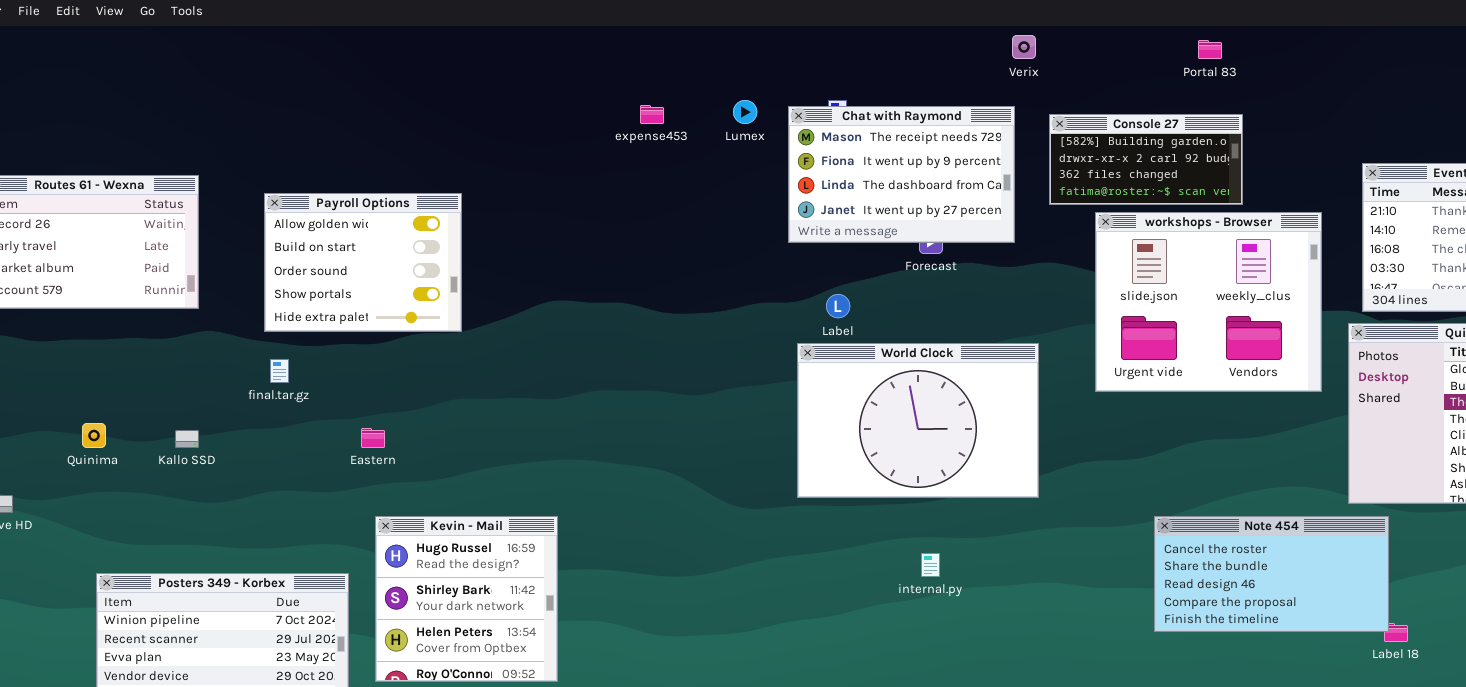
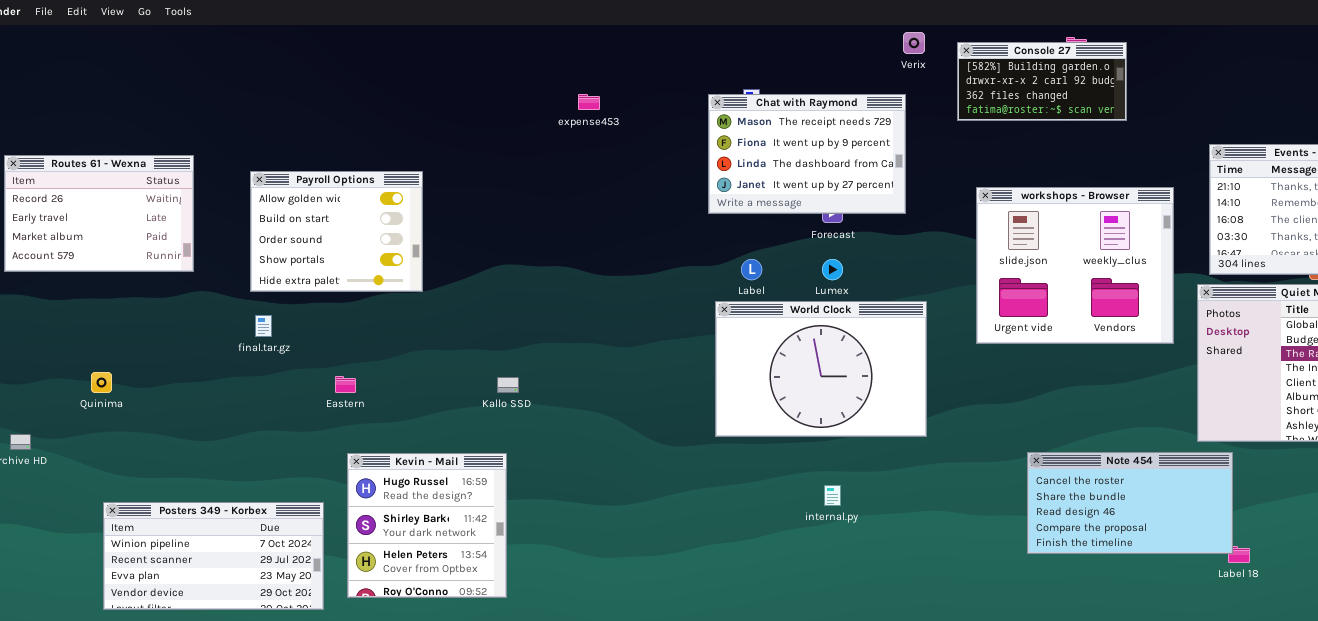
Lumex: [733,100,757,124] -> [822,259,843,280], moved
Console 27: [1049,114,1243,205] -> [957,42,1127,121], moved
Kallo SSD: [175,430,199,448] -> [497,377,519,393], moved

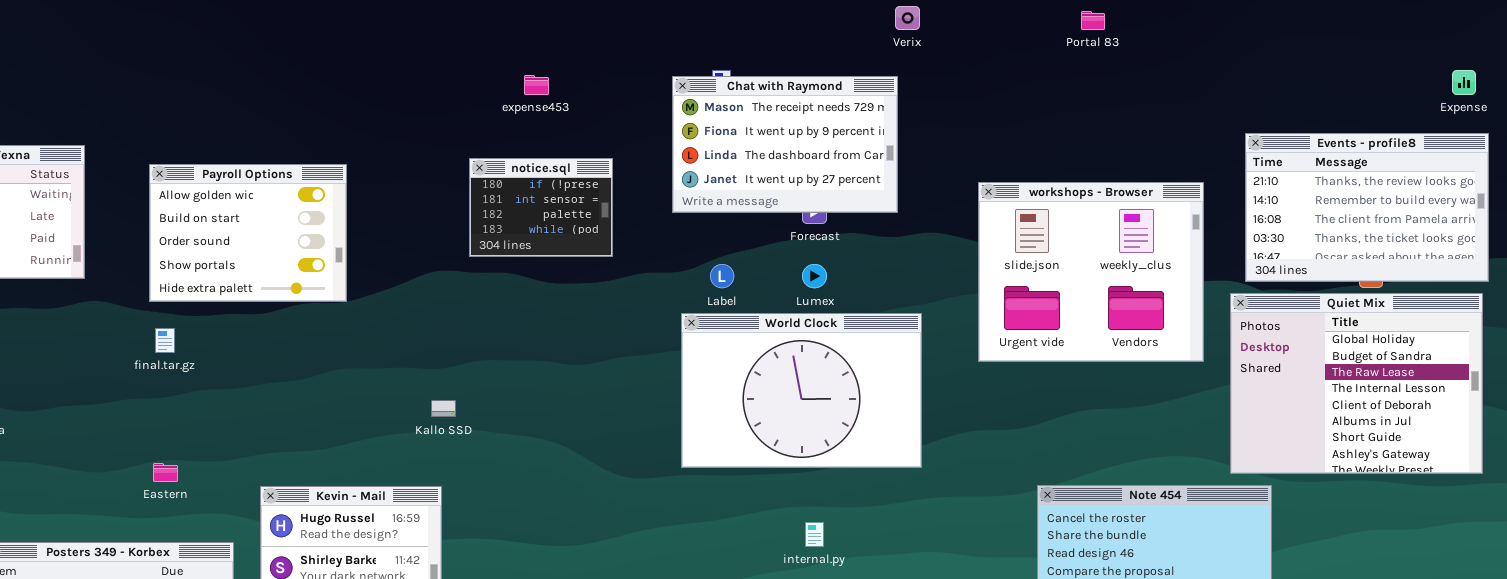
Console 27: [957,42,1127,121] -> none, closed
notice.sql: none -> [469,158,613,257], opened
Eastern: [335,376,356,393] -> [153,463,178,482], moved

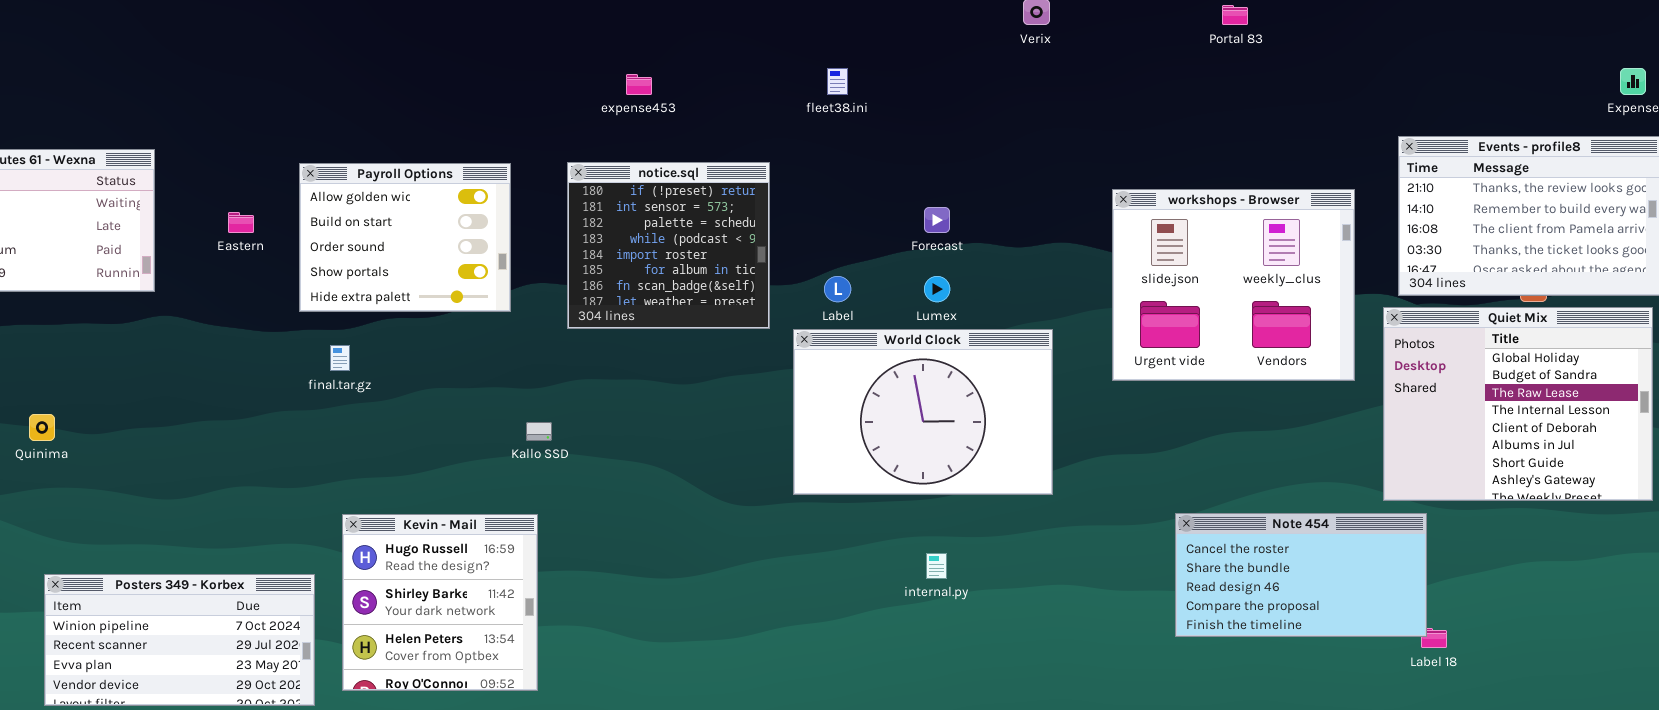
Chat with Raymond: [672,76,898,213] -> none, closed
notice.sql: [469,158,613,257] -> [567,162,770,329], resized
Payroll Options: [149,164,347,302] -> [299,163,511,312], moved
final.tar.gz: [155,328,175,353] -> [330,345,350,371], moved
Eastern: [153,463,178,482] -> [228,212,254,233], moved

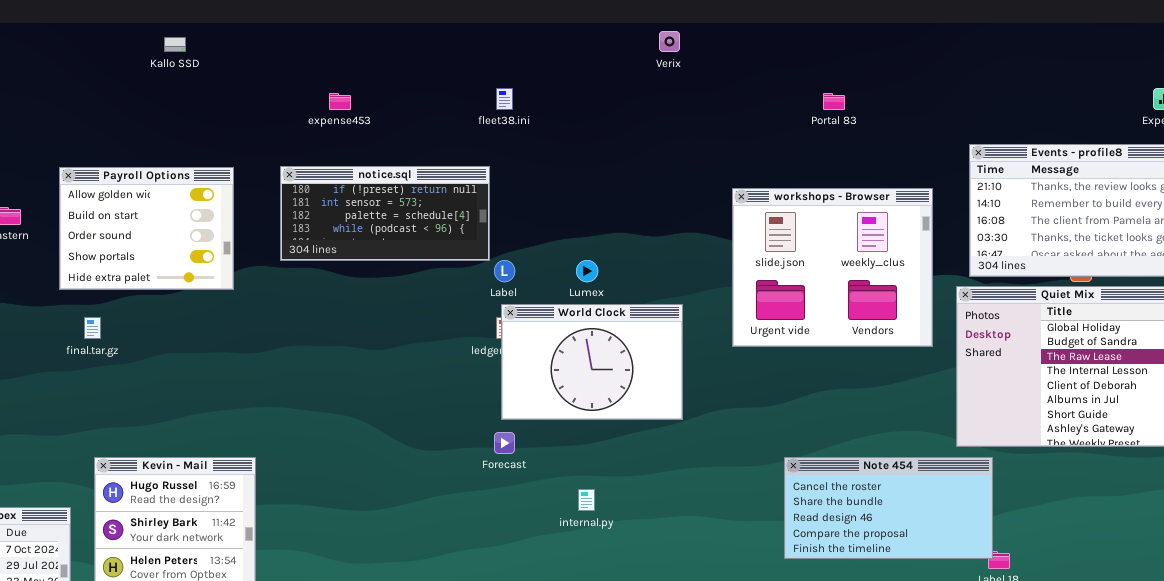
Portal 83: [1222,5,1248,25] -> [823,93,845,110], moved
notice.sql: [567,162,770,329] -> [280,166,490,261], resized
Forecast: [924,207,950,233] -> [494,432,515,454], moved
World Clock: [793,329,1053,495] -> [501,304,683,420], resized
Kallo SSD: [526,422,552,441] -> [164,37,186,52], moved

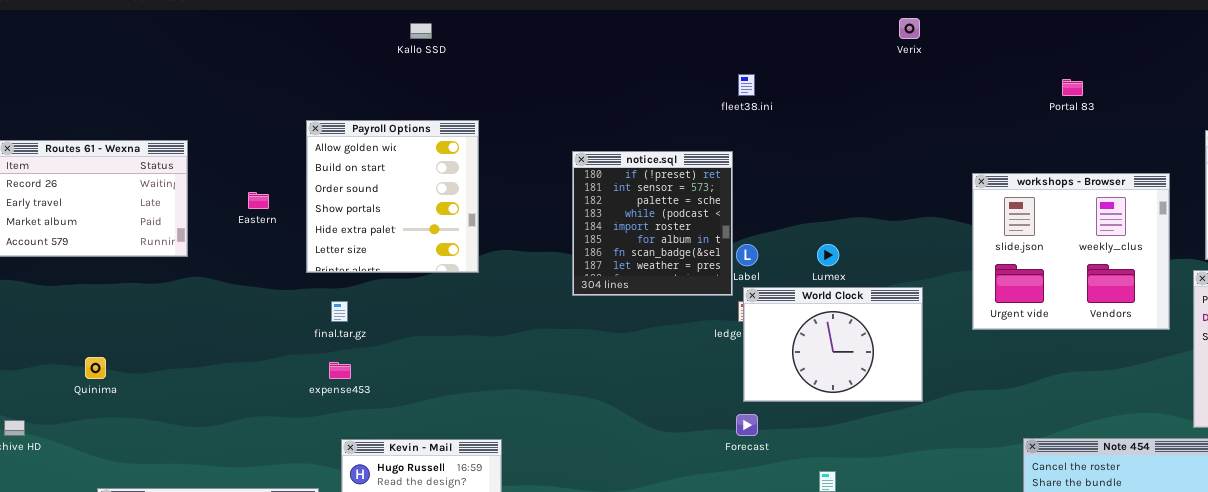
expense453: [329,93,351,110] -> [329,362,351,379], moved
notice.sql: [280,166,490,261] -> [572,151,733,296], resized
Payroll Options: [59,167,234,290] -> [306,120,479,273], resized

